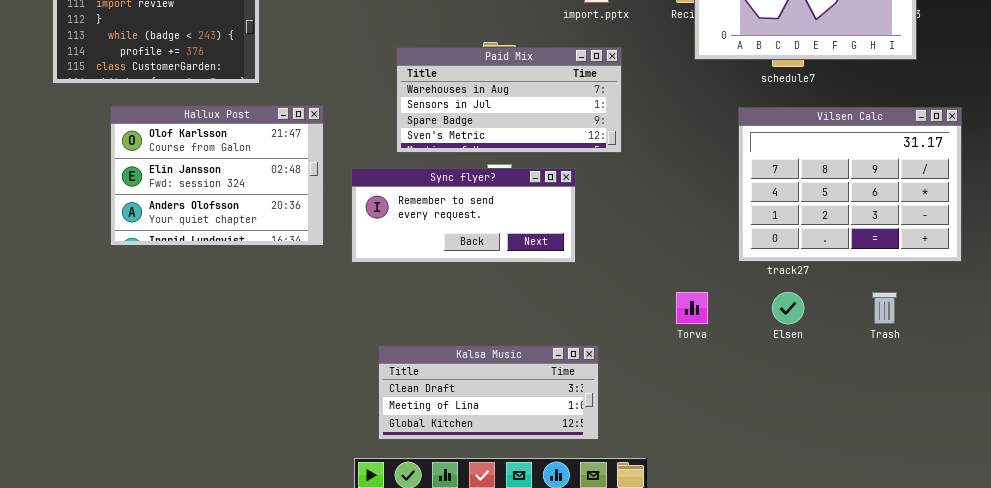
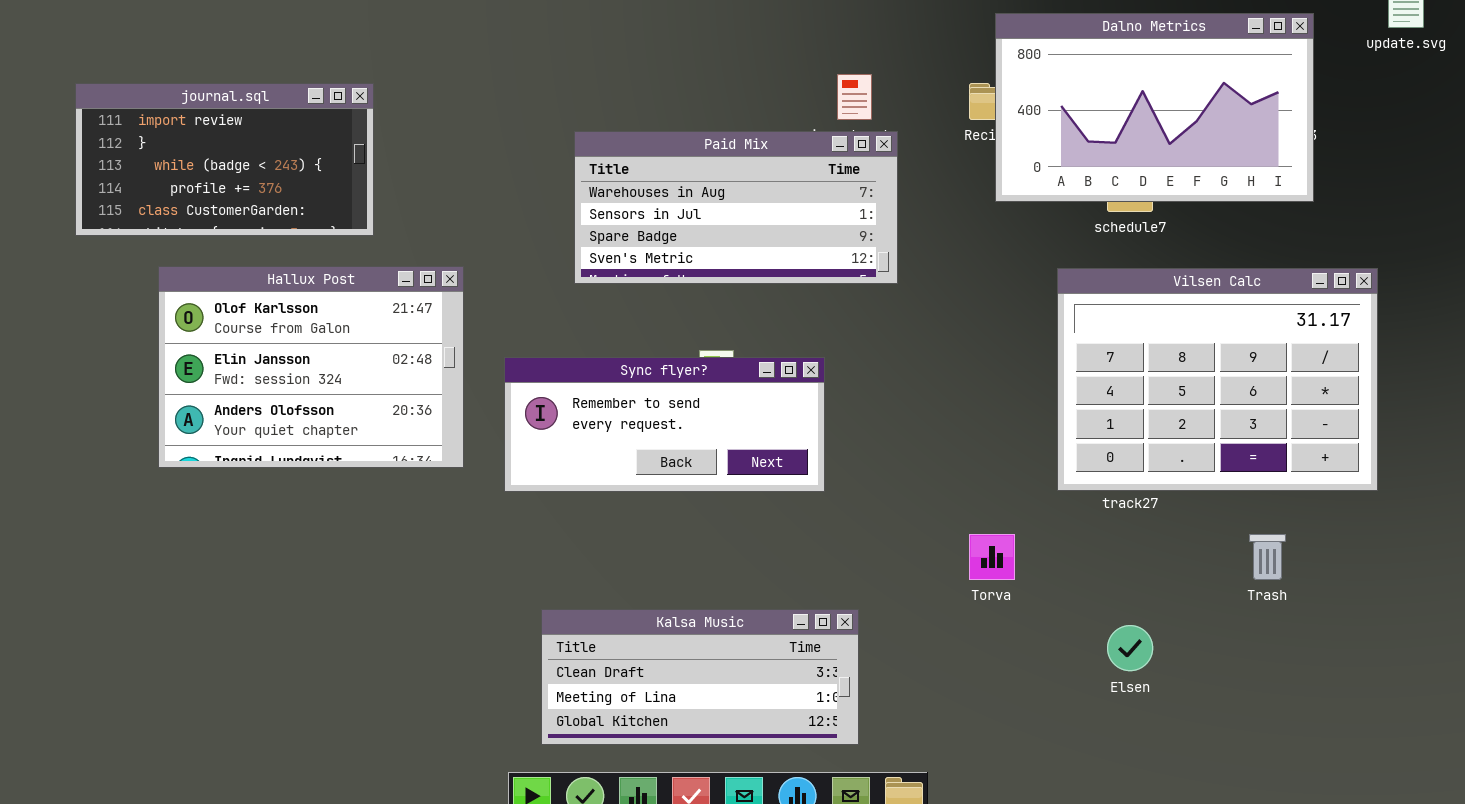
Paid Mix: [396,47,622,153] -> [574,131,898,284], moved
Elsen: [772,292,804,324] -> [1107,625,1153,671], moved

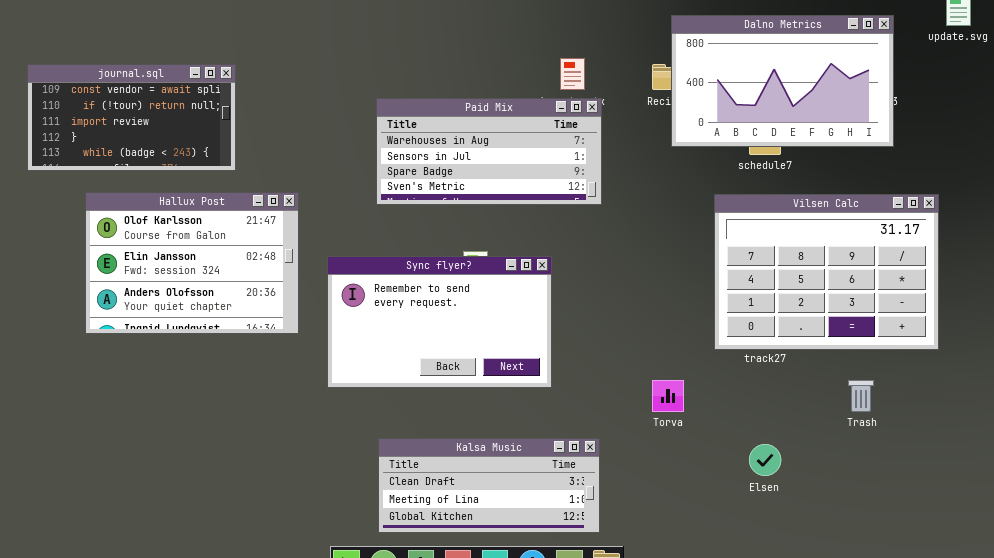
journal.sql: [75,83,374,236] -> [27,64,236,171], scrolled up 2 rows
Sync flyer?: [504,357,825,492] -> [327,256,552,388], resized
Kalsa Music: [541,609,859,745] -> [378,438,600,533], moved

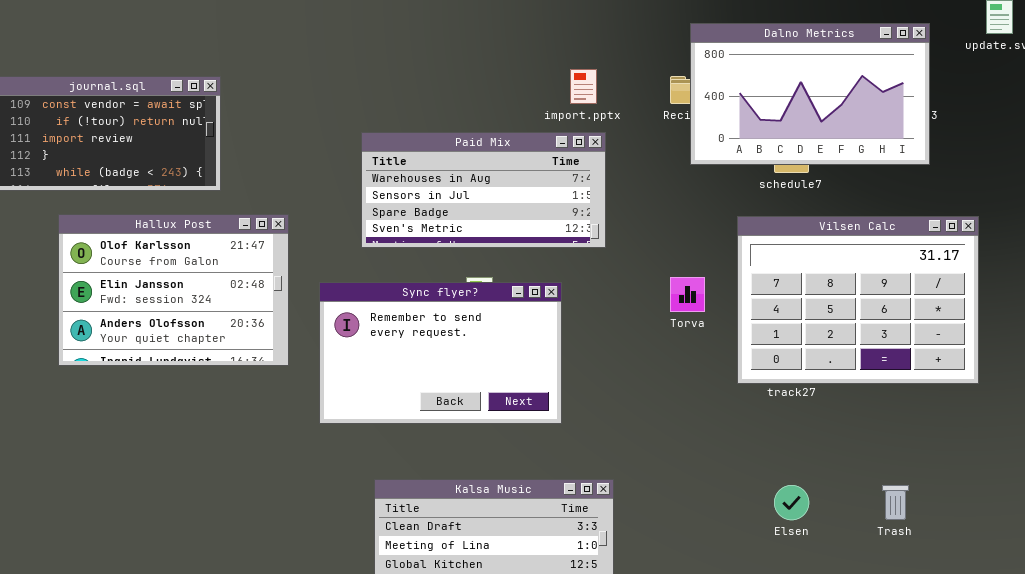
Paid Mix: [376,98,602,205] -> [361,132,606,248], moved
Torva: [652,380,684,412] -> [670,277,705,312], moved
Trash: [848,380,874,412] -> [882,485,909,520], moved

